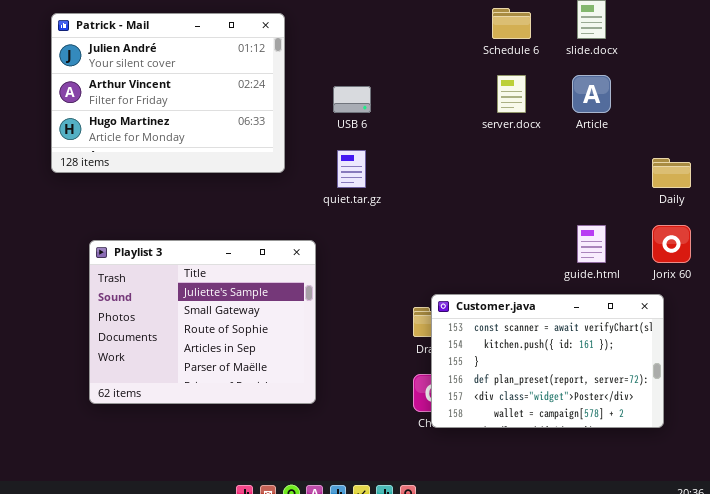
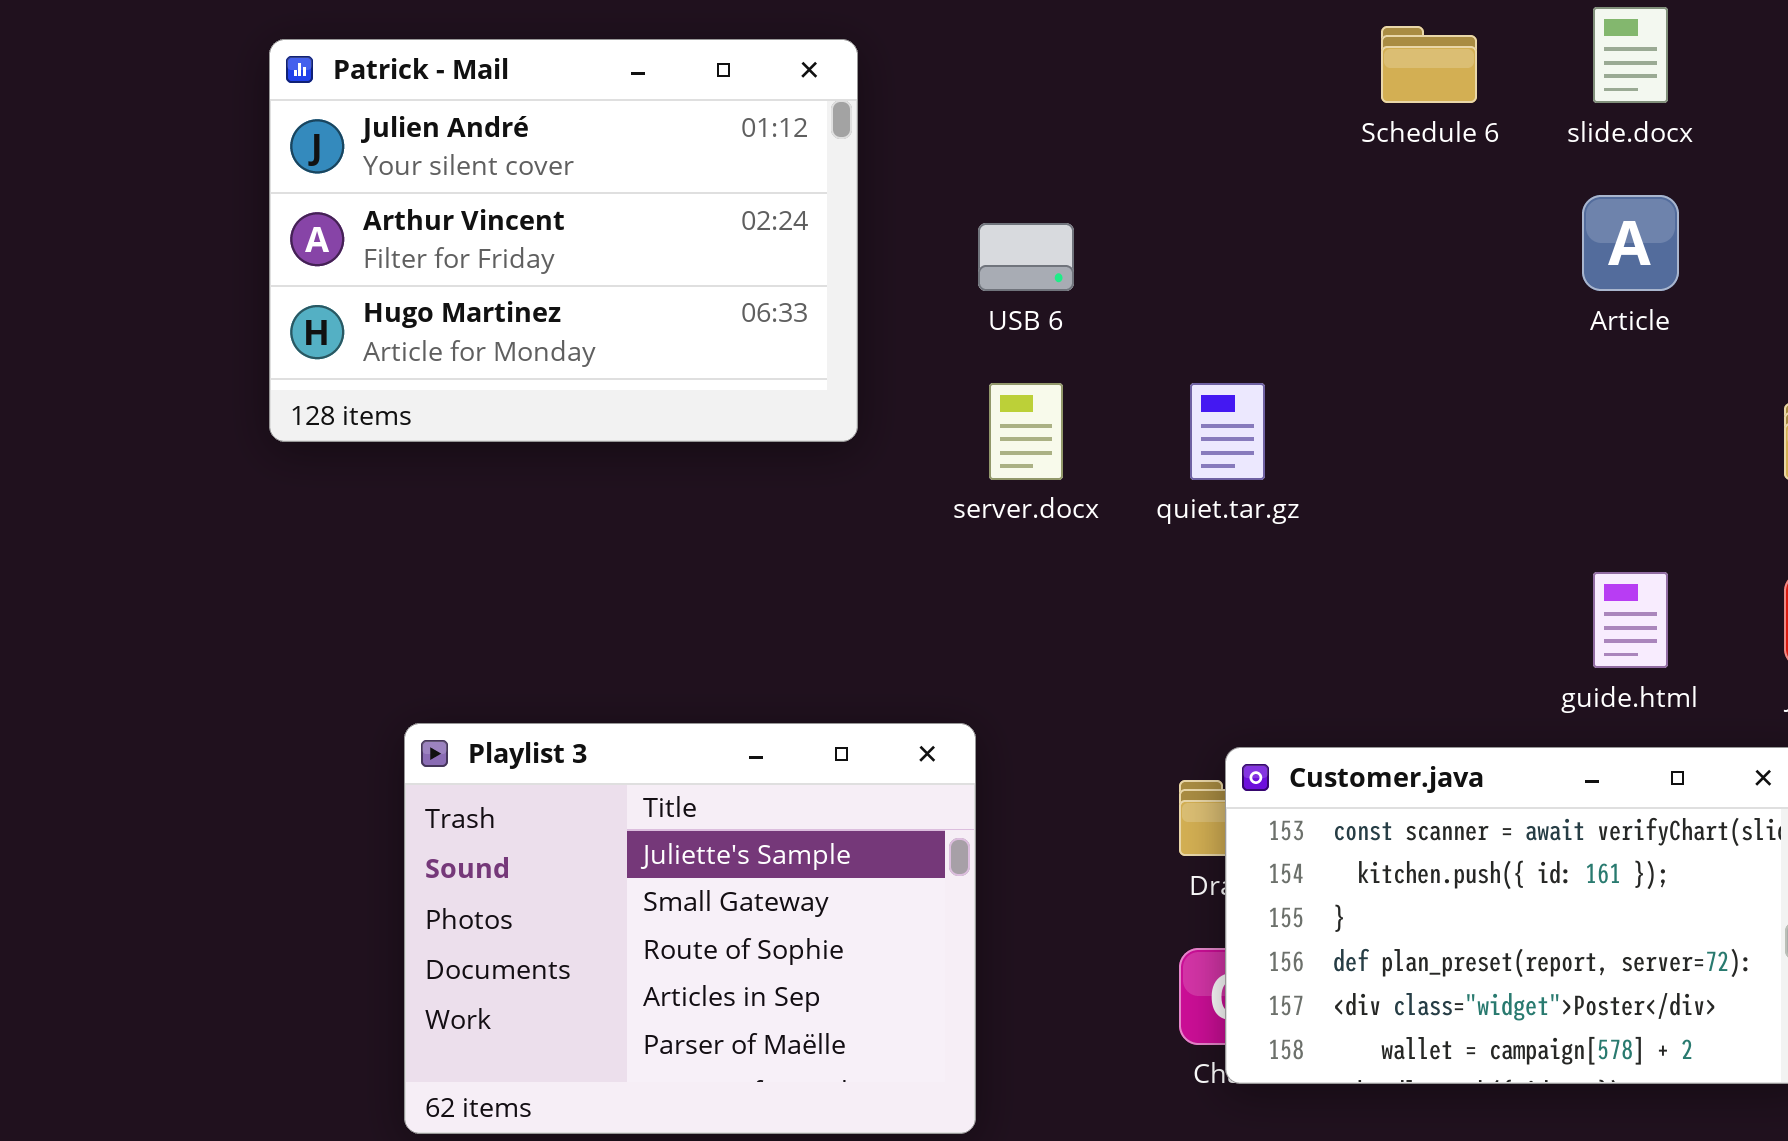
server.docx: [497,75,526,113] -> [989,383,1063,480], moved
quiet.tar.gz: [337,150,366,188] -> [1190,383,1265,480], moved
Playlist 3: [89,240,316,404] -> [404,723,976,1134], moved

